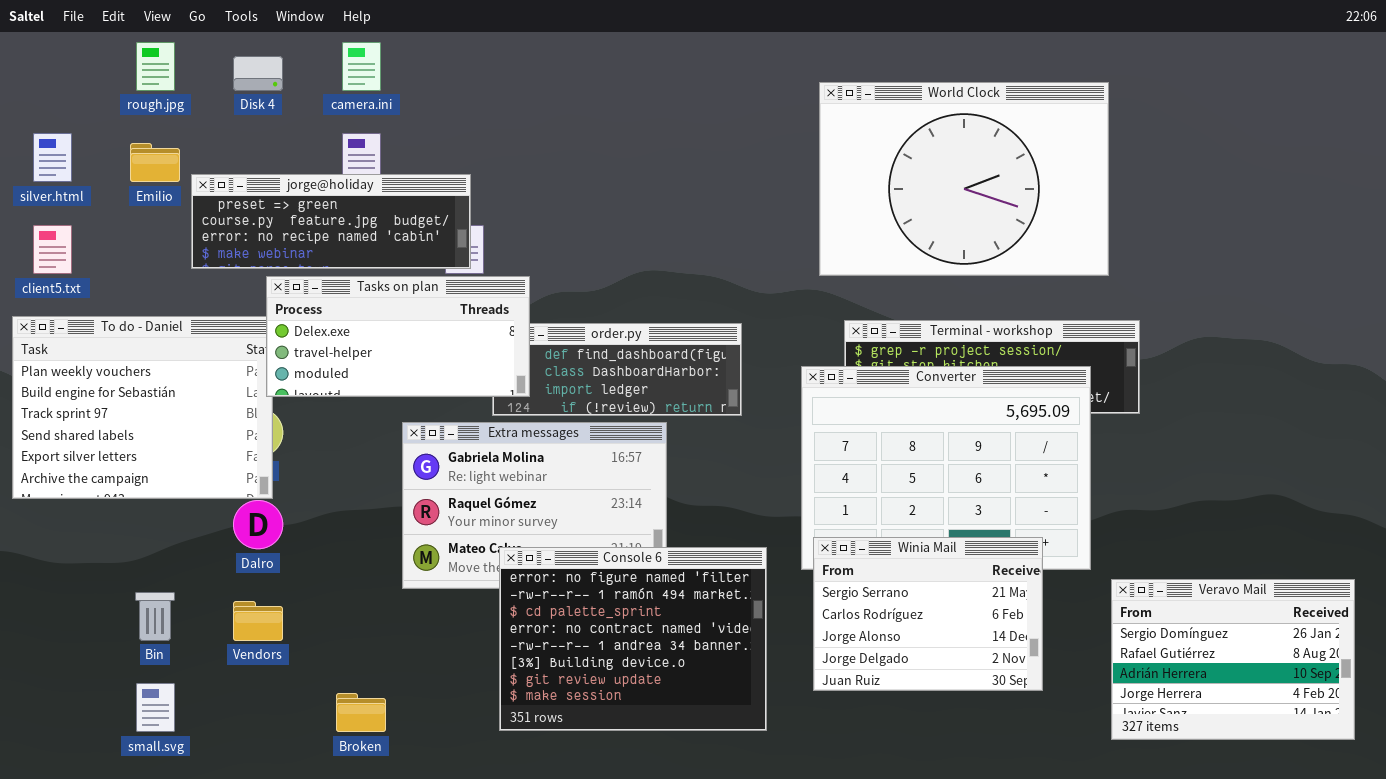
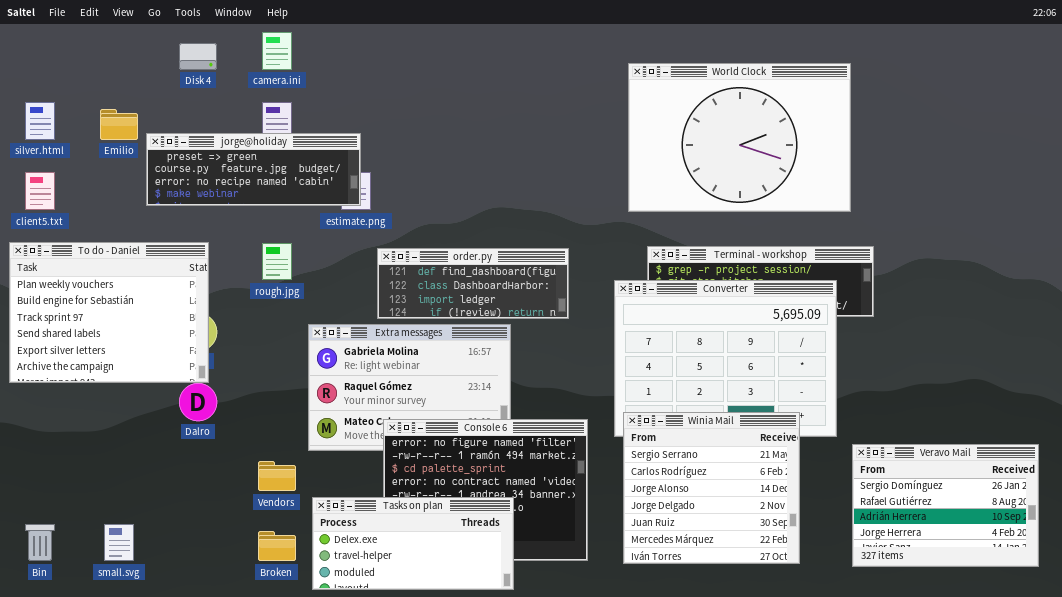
rough.jpg: [136,42,175,91] -> [262,243,292,280], moved
Tasks on plan: [266,276,530,397] -> [312,497,514,590], moved
Winia Mail: [813,537,1043,691] -> [623,412,800,564], resized
Bin: [135,592,175,641] -> [25,524,55,561], moved
Vendors: [233,601,283,641] -> [258,461,296,491], moved

